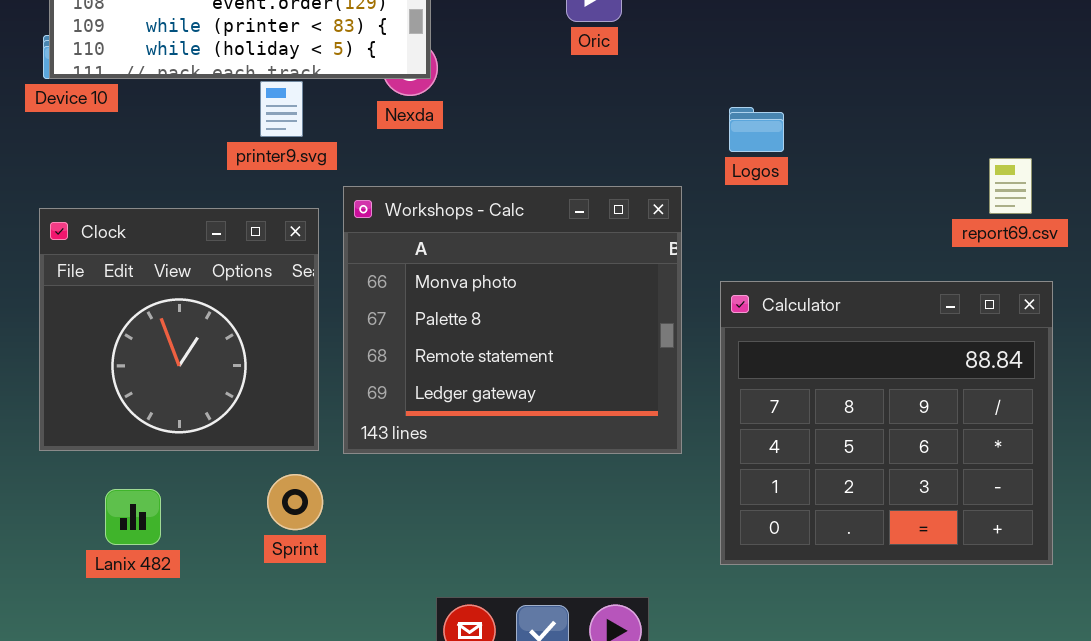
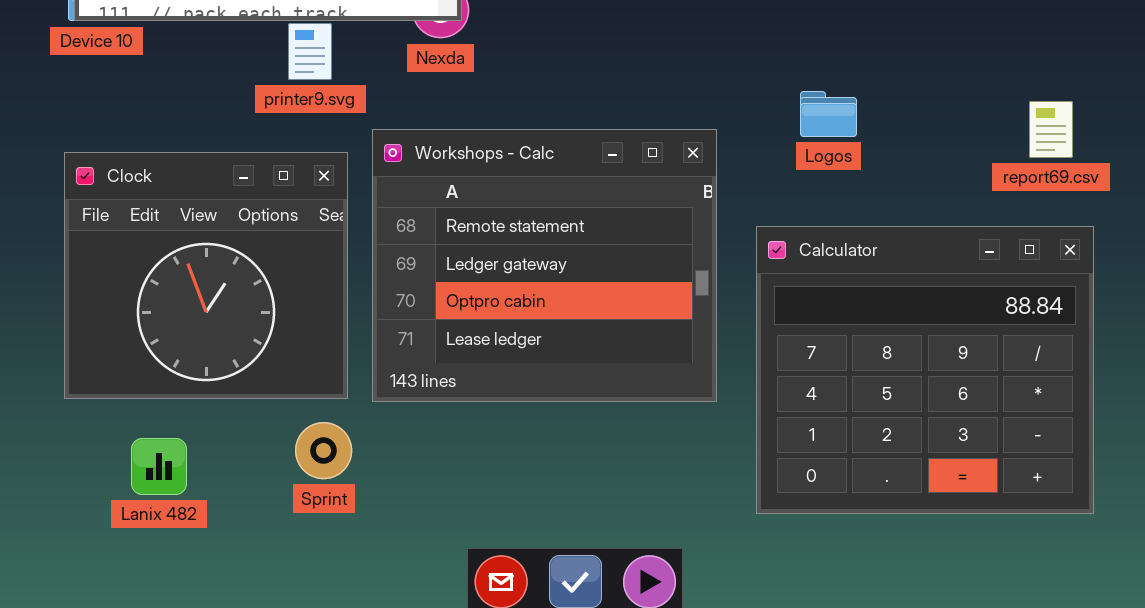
Logos: [729,107,784,152] -> [800,91,857,137], moved
Workshops - Calc: [343,186,682,454] -> [372,129,717,402], scrolled down 2 rows

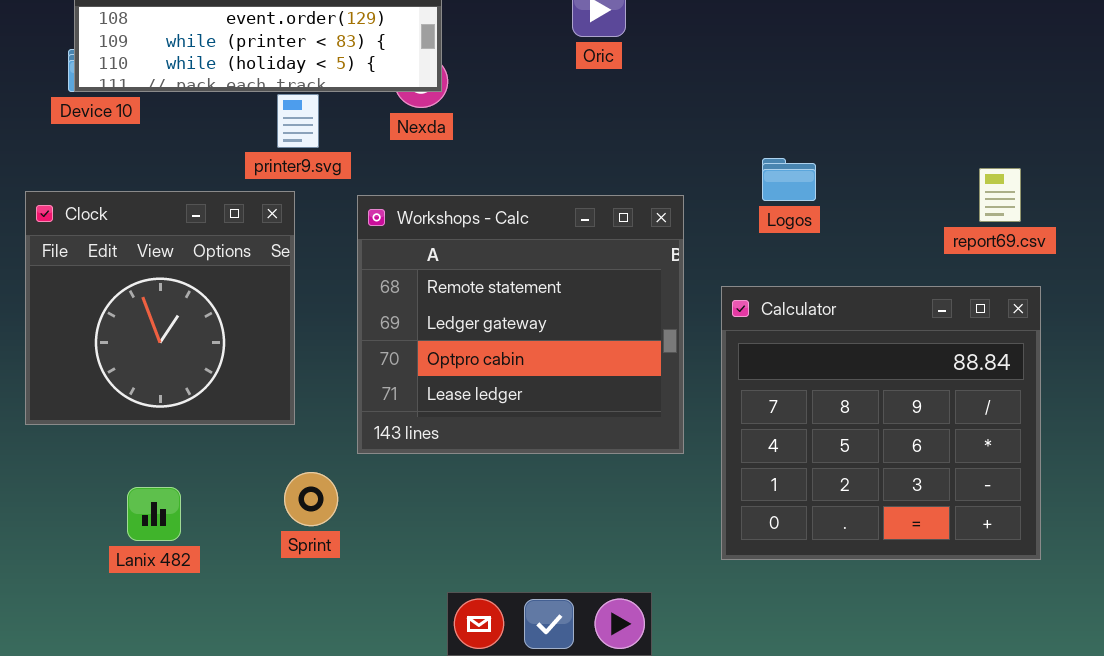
Clock: [64,152,348,399] -> [25,191,295,425], moved

